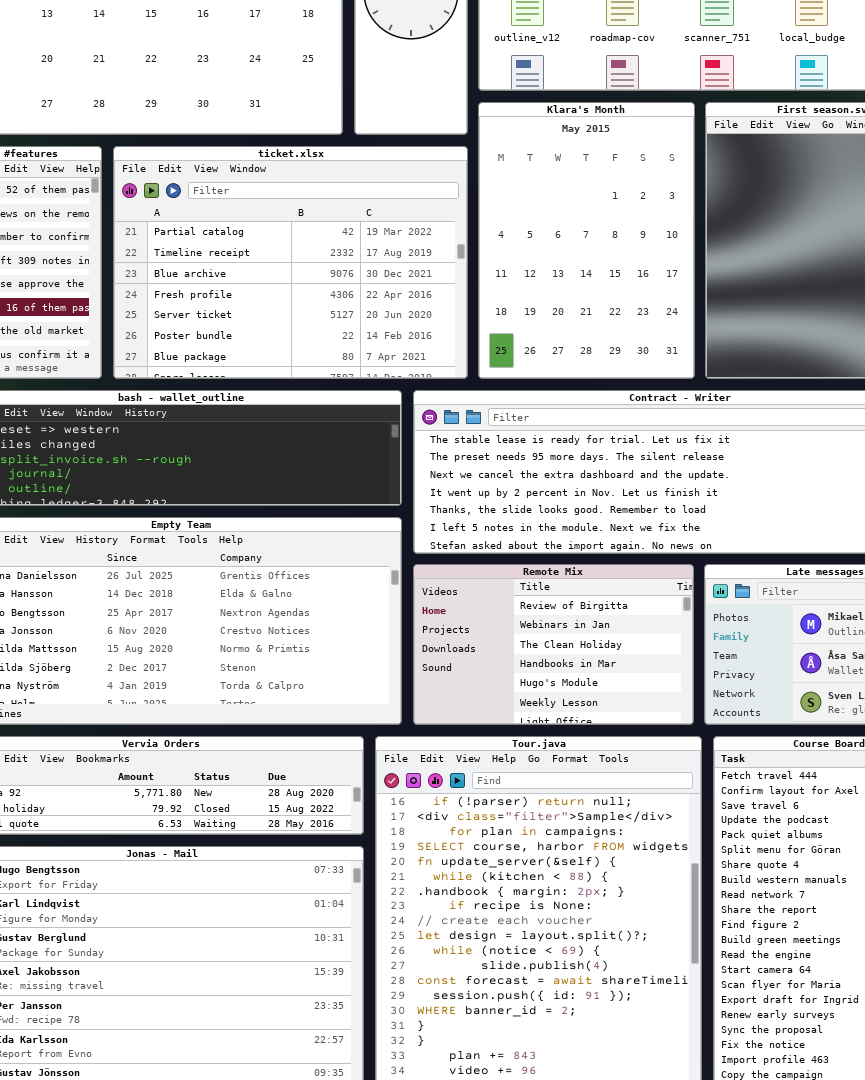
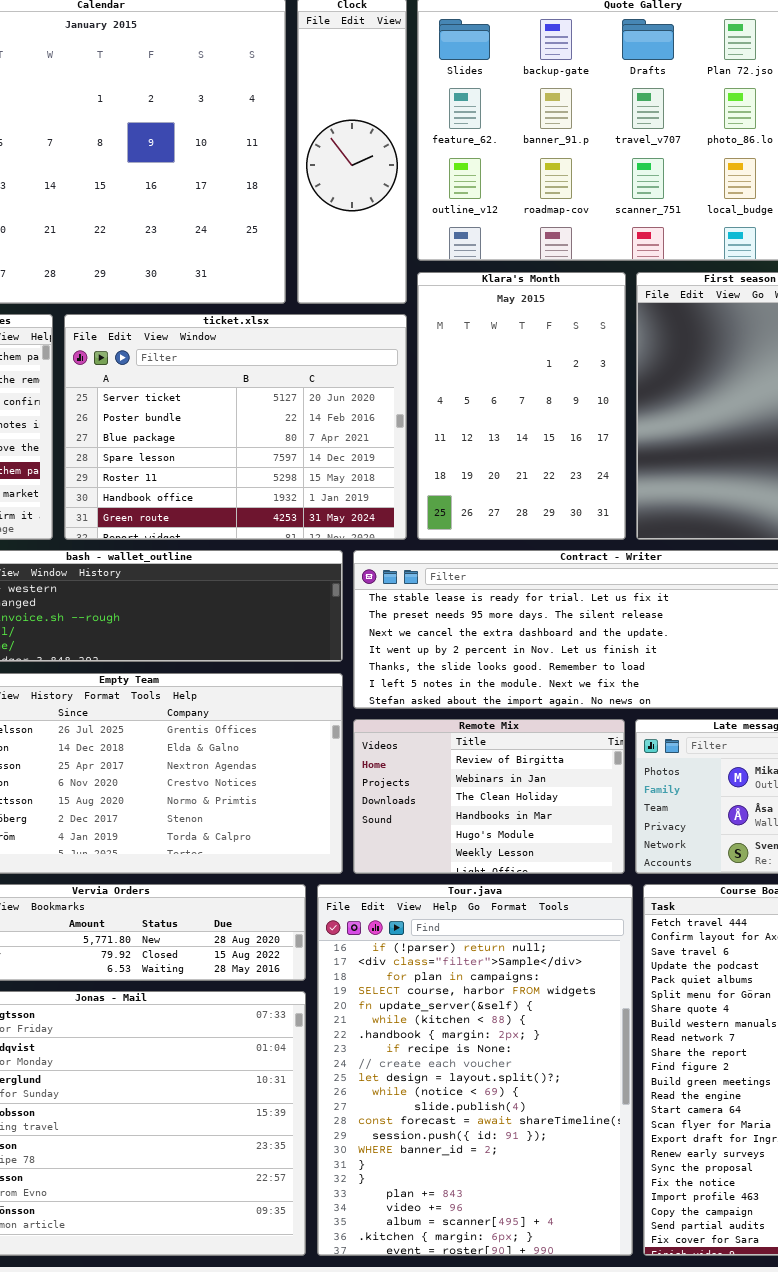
ticket.xlsx: [113,146,468,379] -> [64,314,407,540], scrolled down 4 rows

